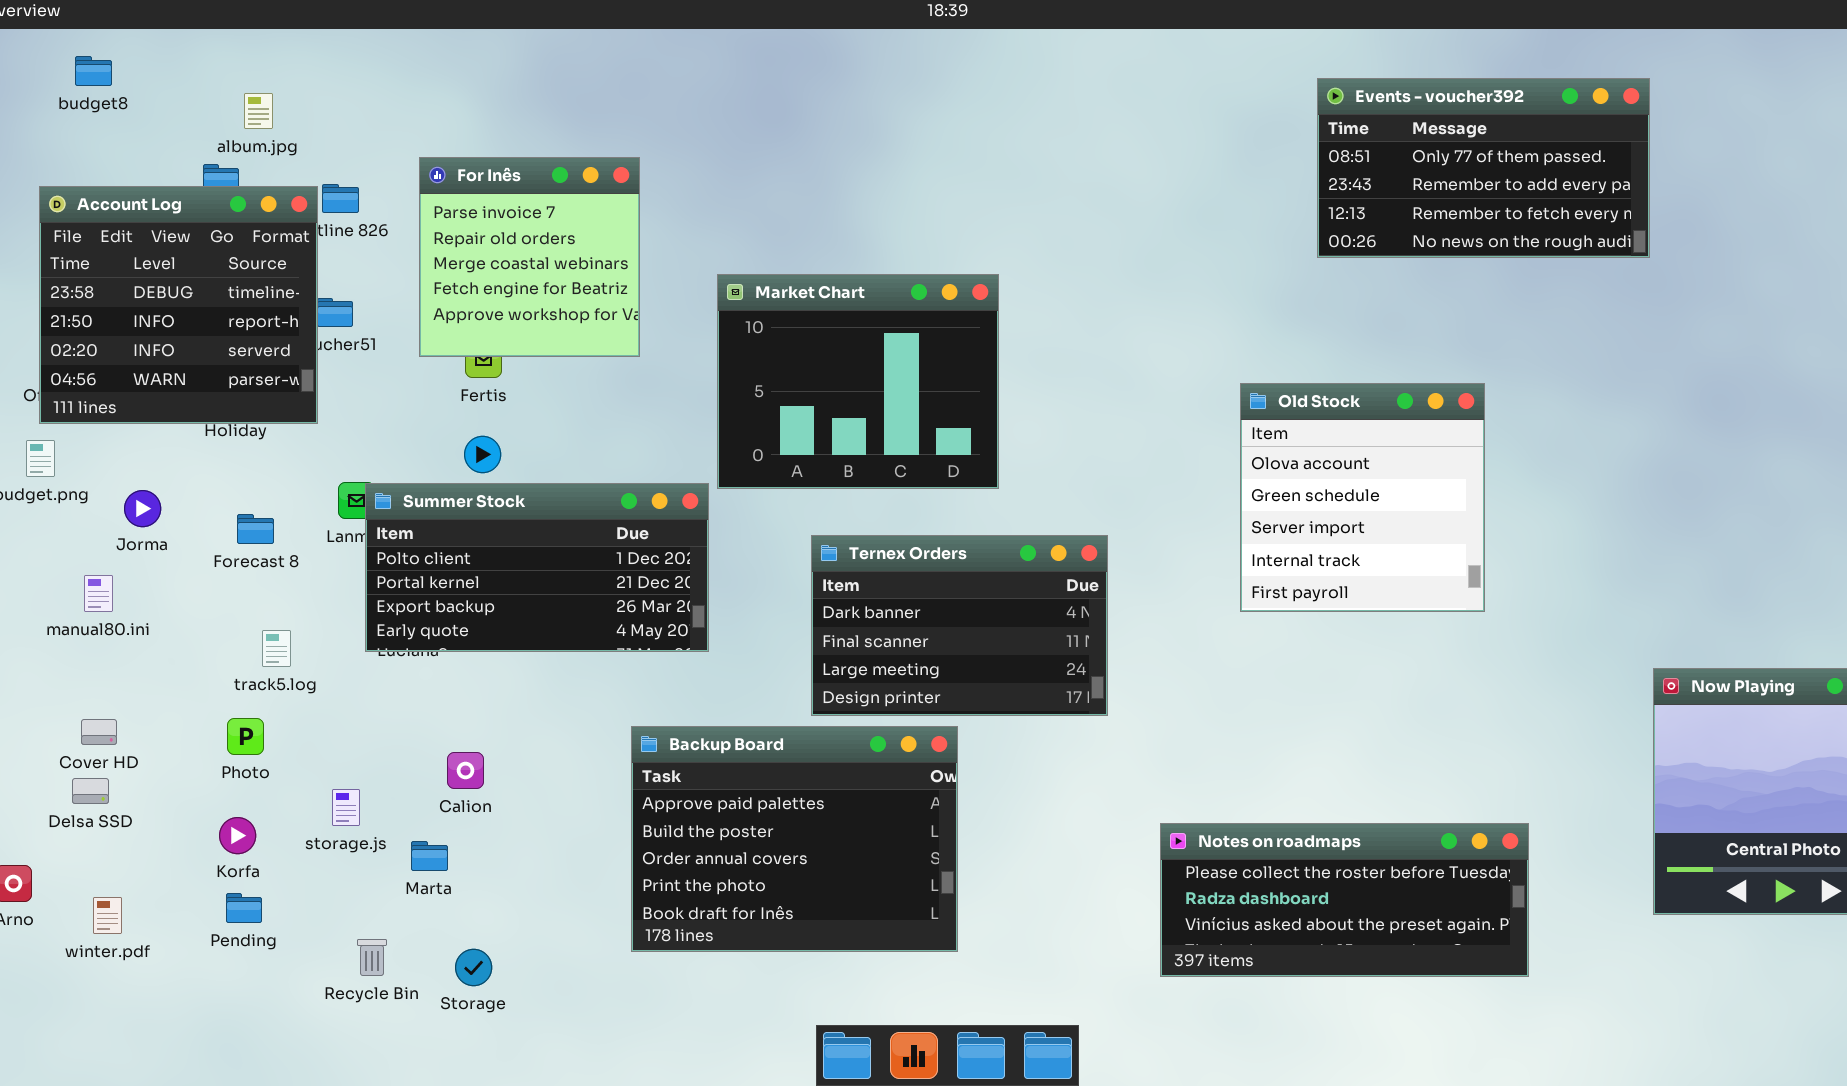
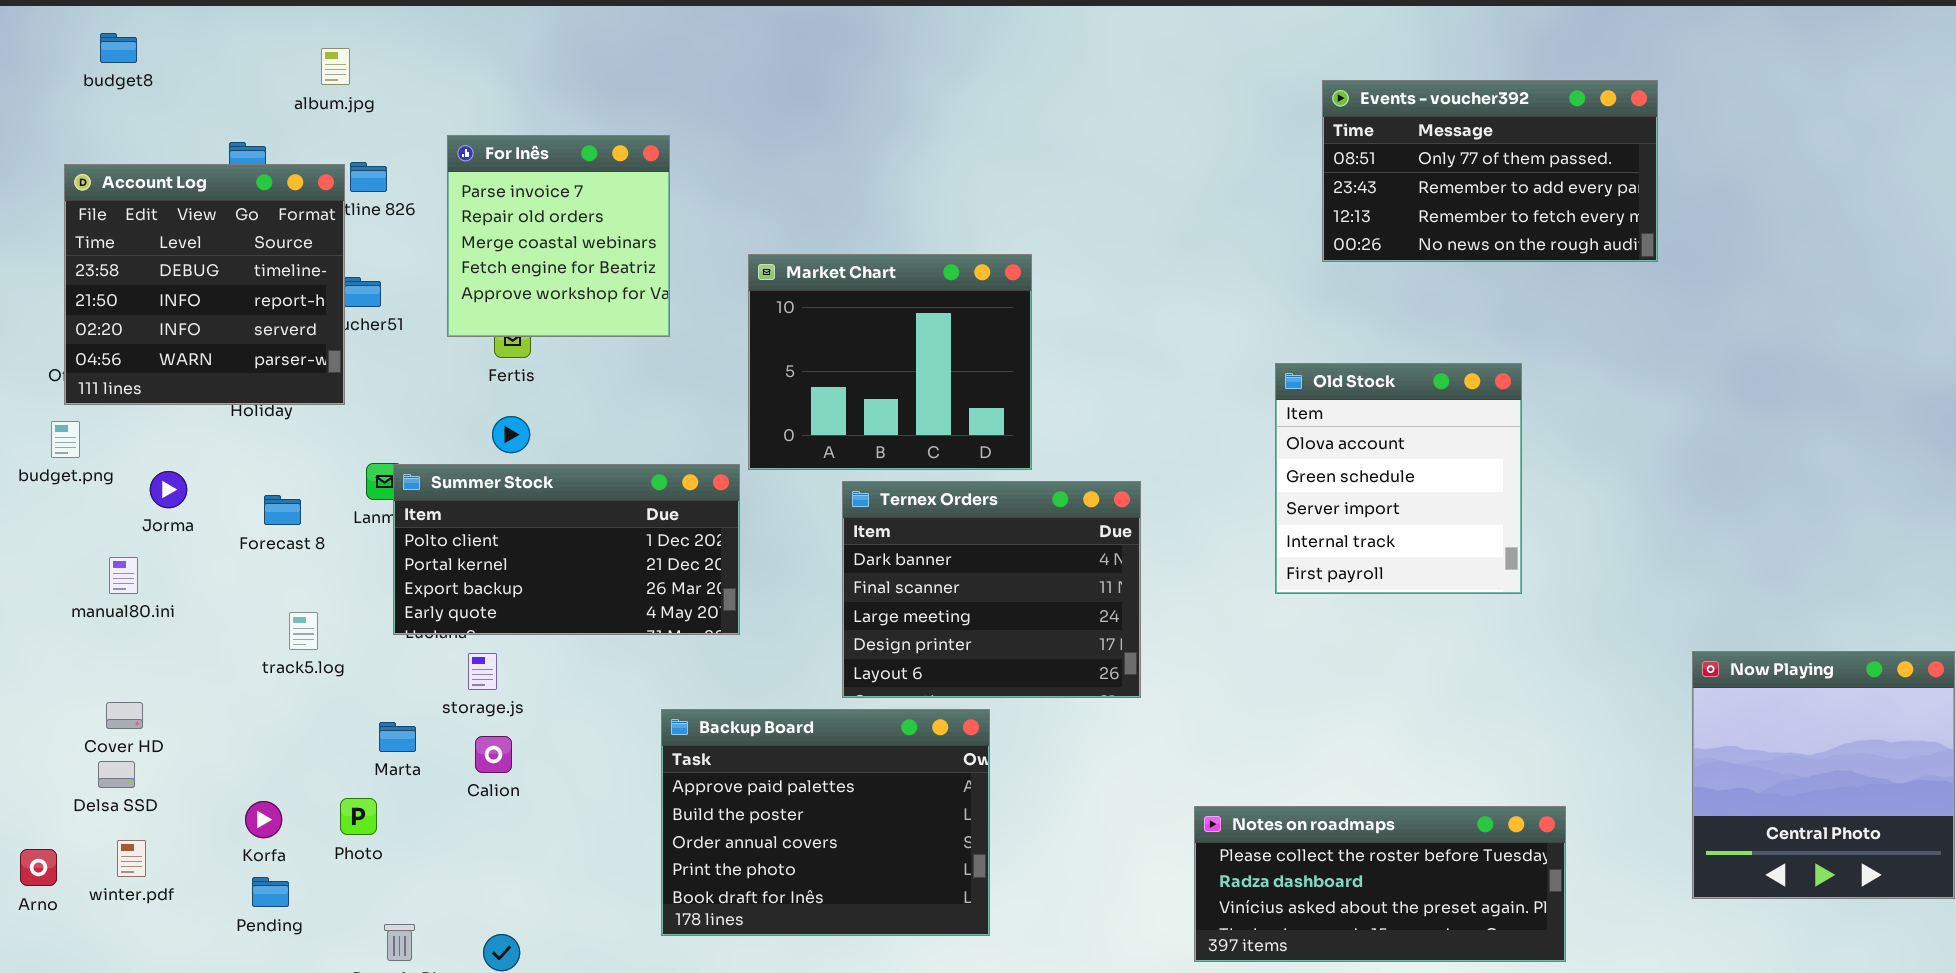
Events - voucher392: [1317,78,1650,258] -> [1322,80,1658,262], moved
album.jpg: [244,93,273,129] -> [321,48,350,85], moved
Ternex Orders: [811,535,1108,716] -> [842,481,1141,698], resized
Photo: [227,718,264,755] -> [340,798,377,835], moved
storage.js: [332,789,360,826] -> [468,653,497,690], moved
Marta: [411,841,448,871] -> [379,722,416,752], moved
winter.pdf: [93,897,122,934] -> [117,840,146,877], moved

